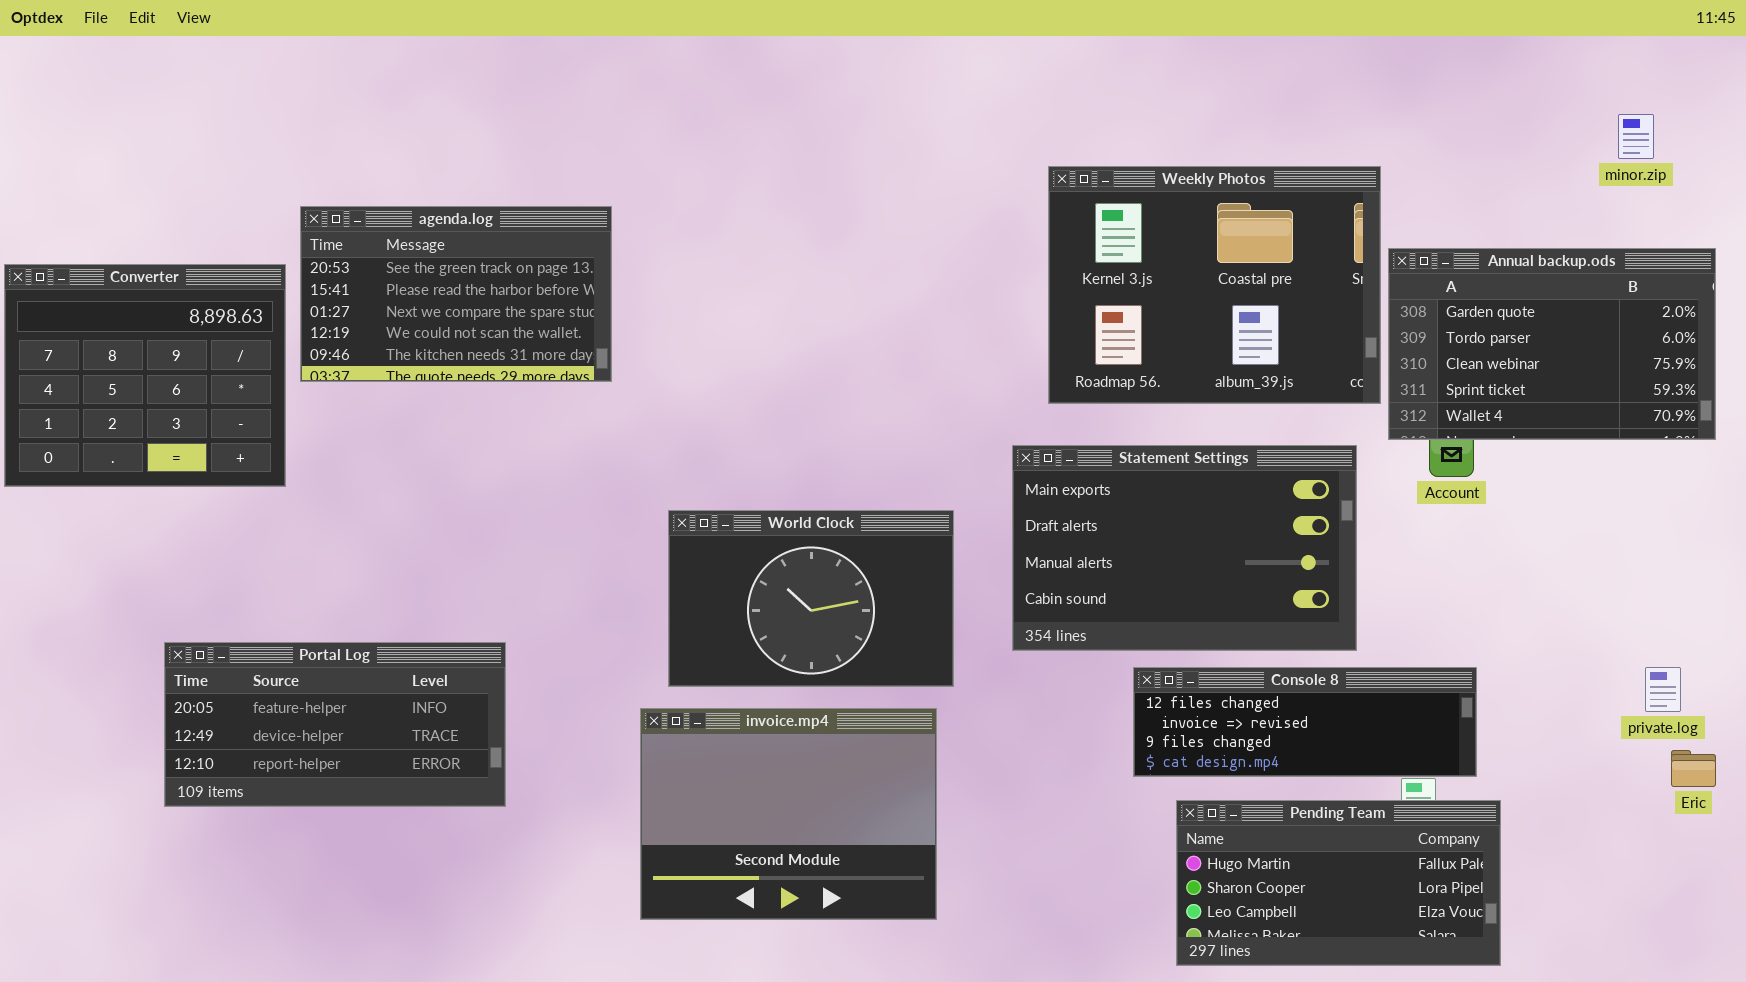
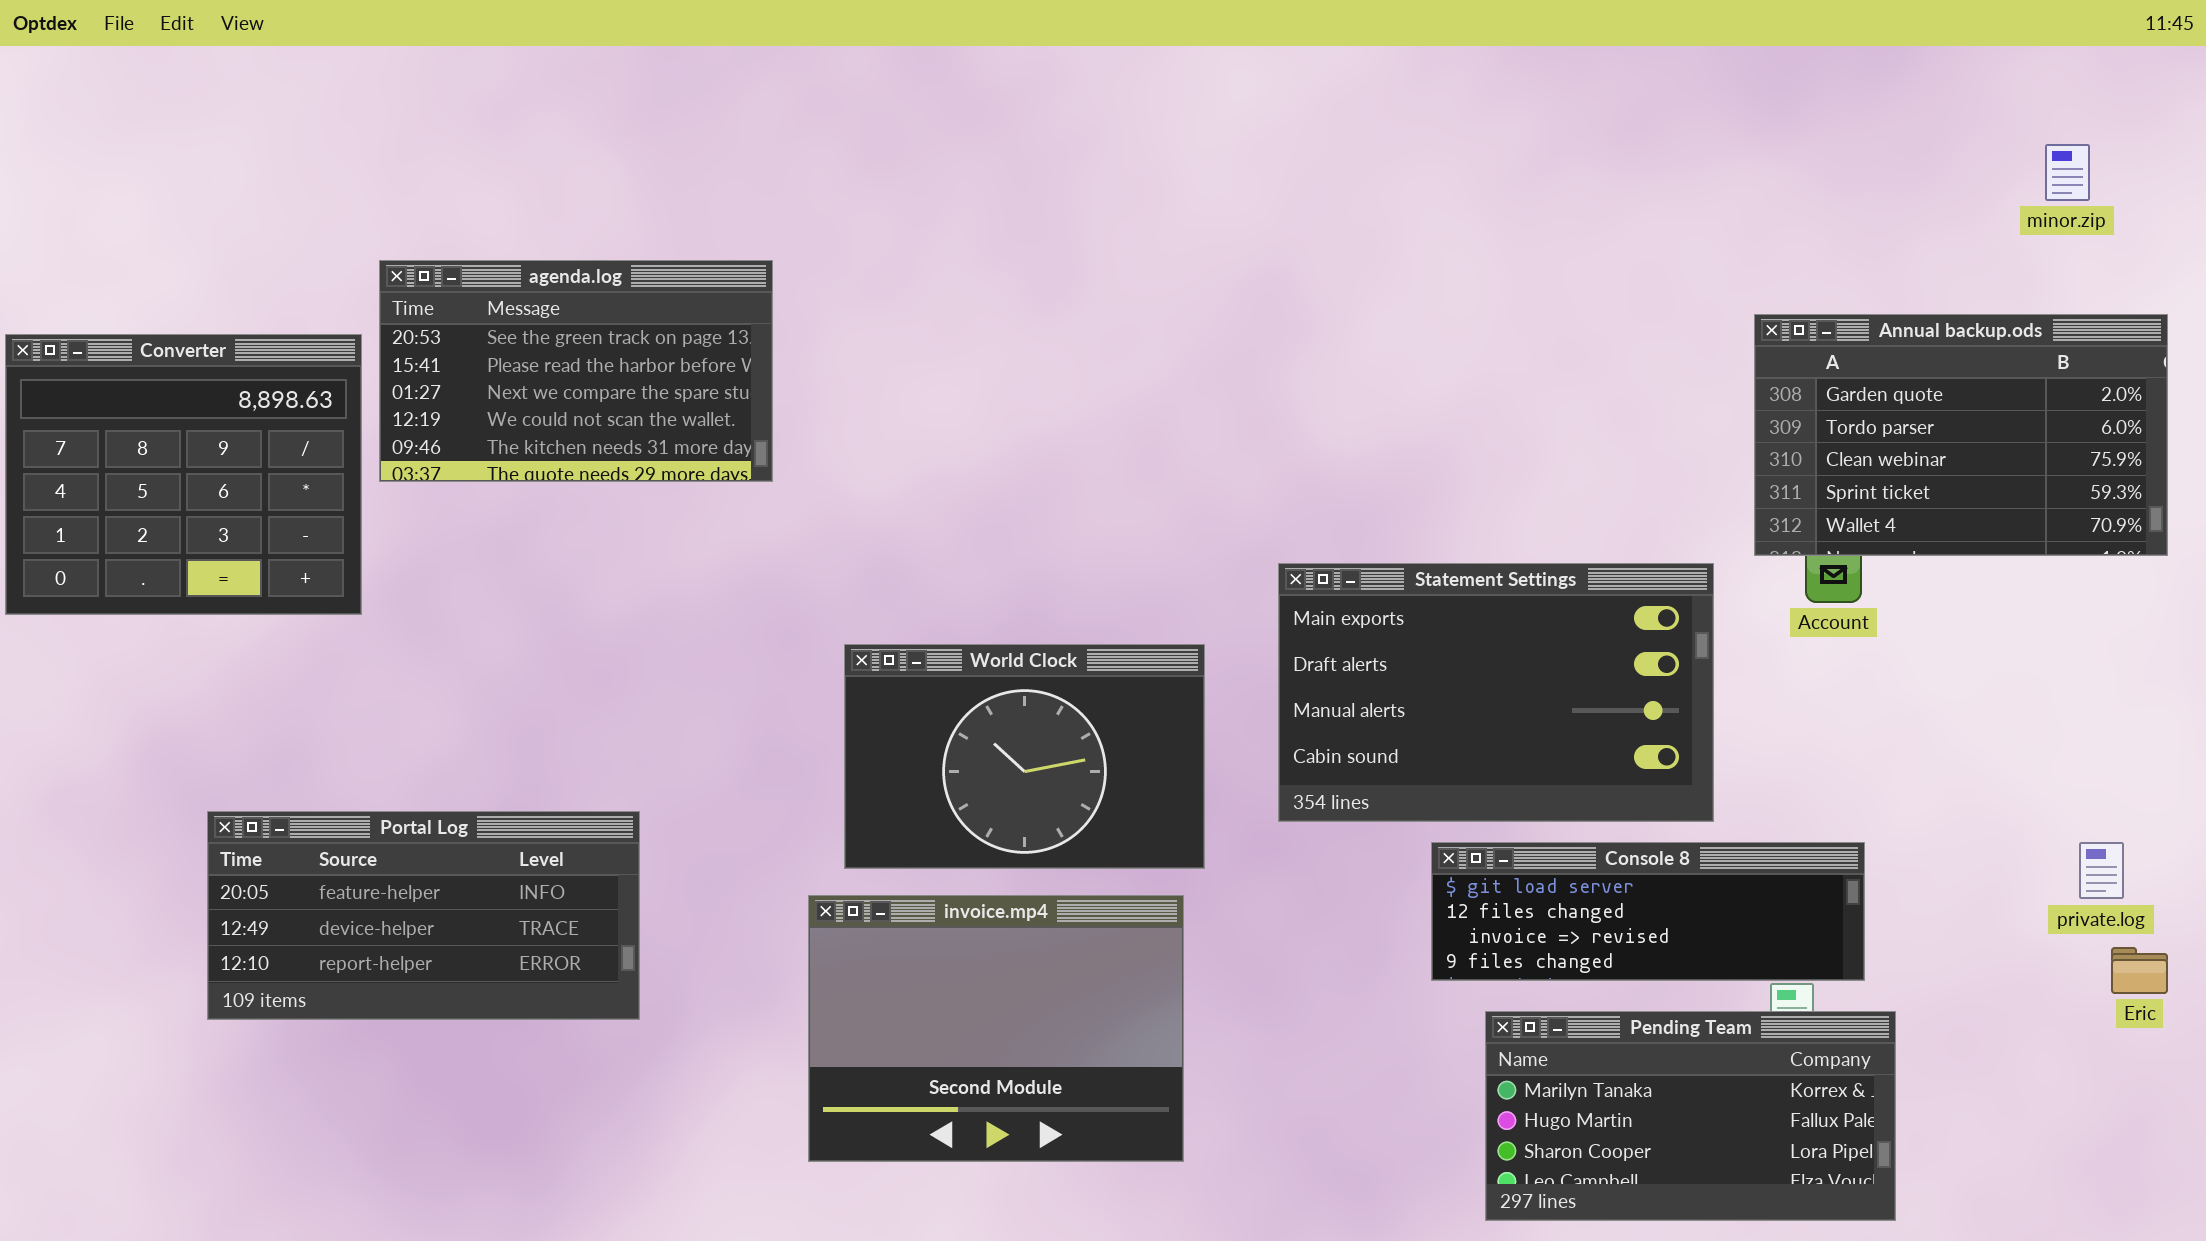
Weekly Photos: [1048,166,1381,404] -> none, closed
Console 8: [1133,667,1477,777] -> [1431,842,1865,981], scrolled up 1 row
Pending Team: [1176,800,1501,966] -> [1485,1011,1896,1221], scrolled up 1 row

